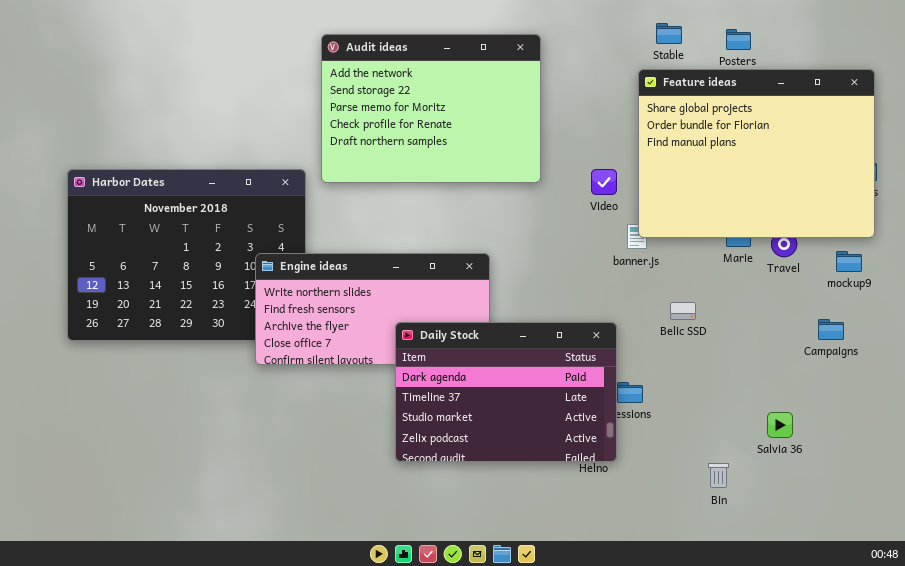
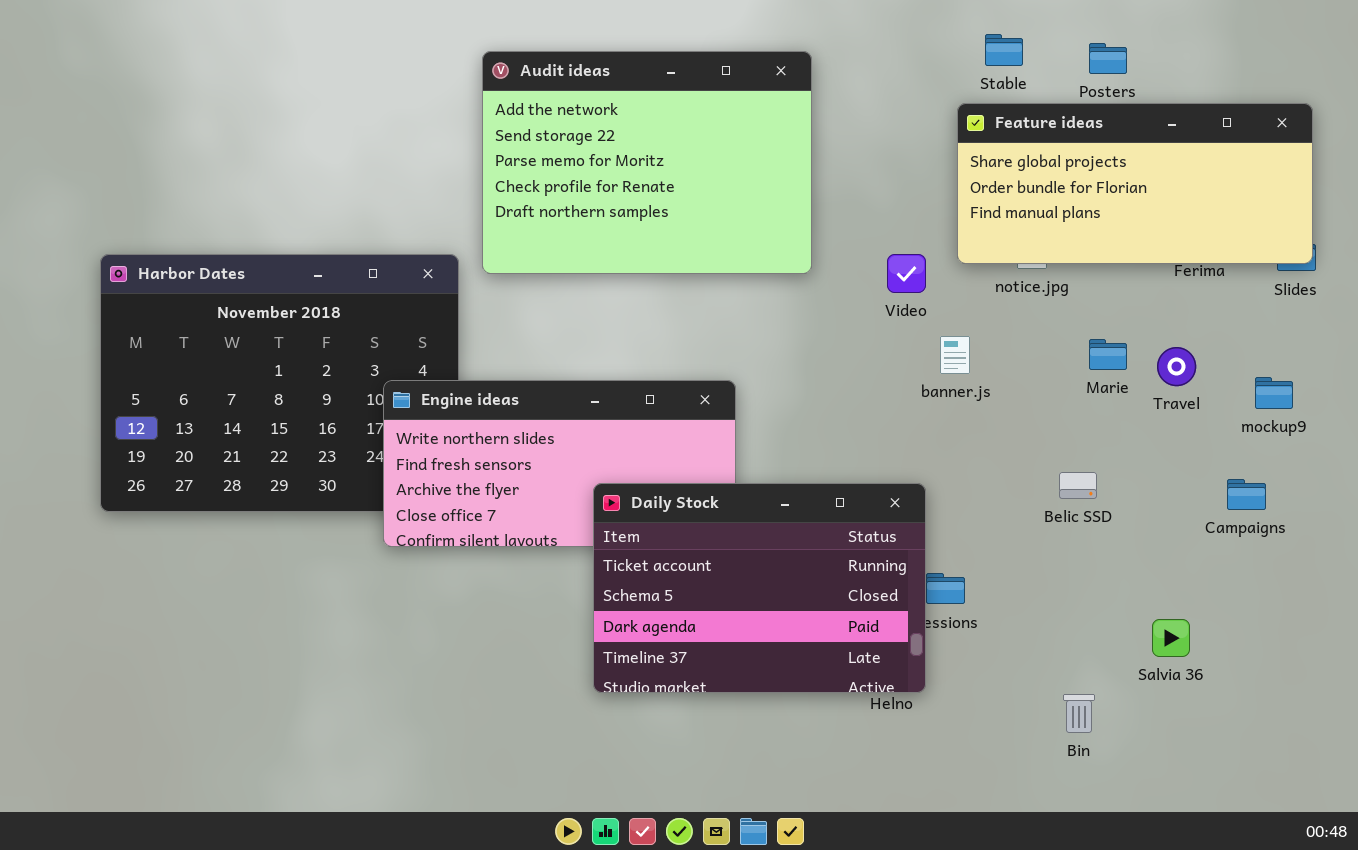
Feature ideas: [638,69,875,238] -> [957,103,1313,264], resized
Belic SSD: [670,302,696,320] -> [1059,472,1097,499], moved
Daily Stock: [395,322,617,462] -> [593,483,926,693], scrolled up 2 rows

